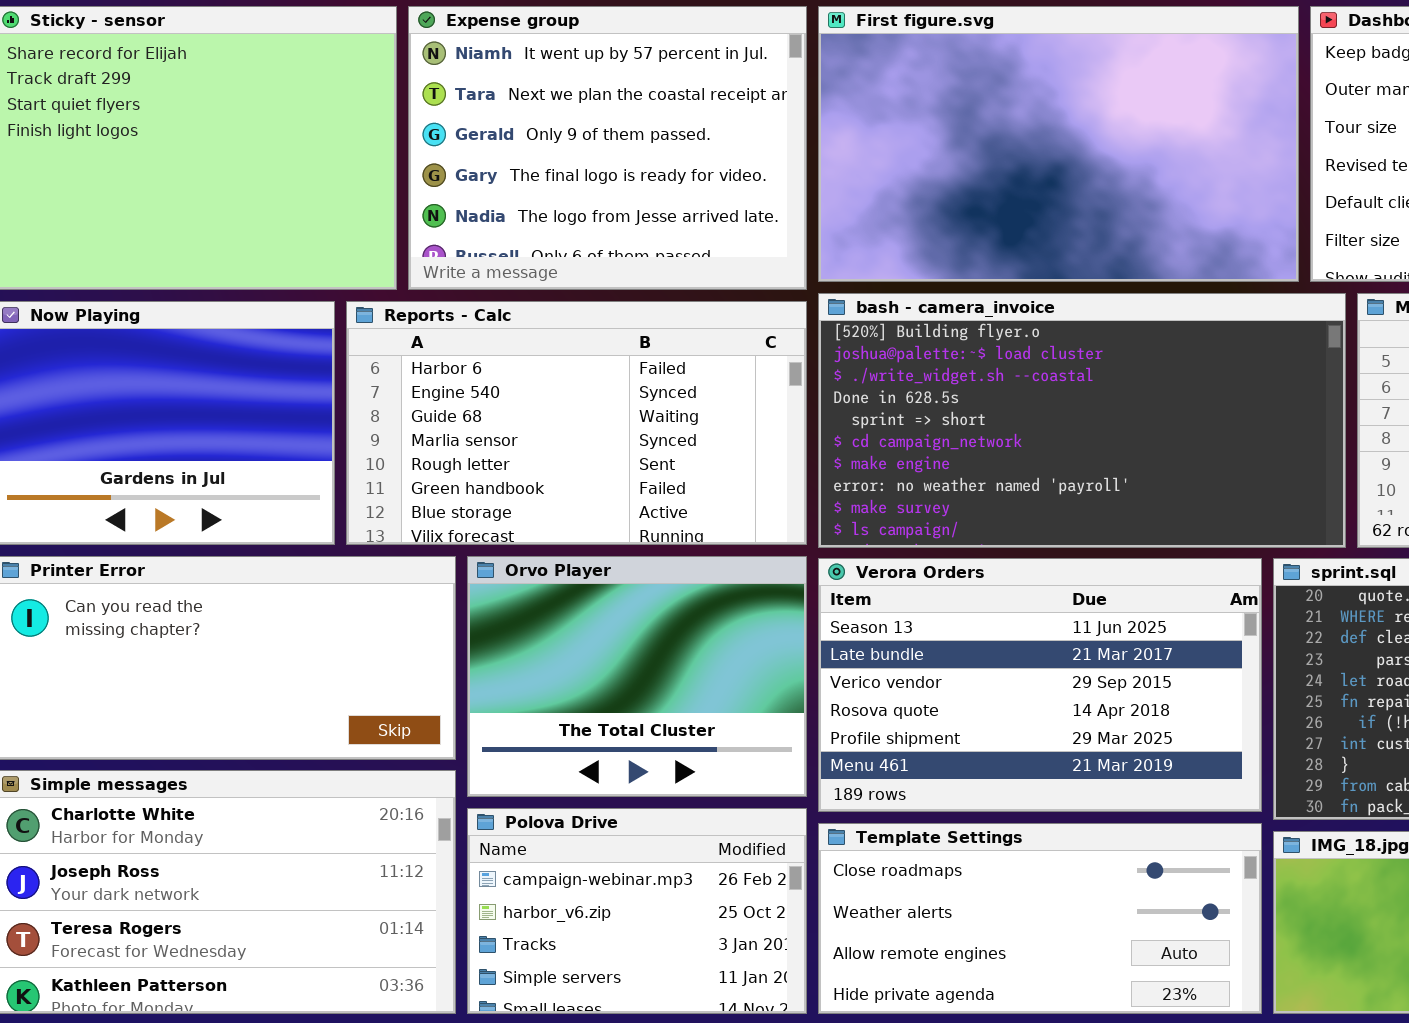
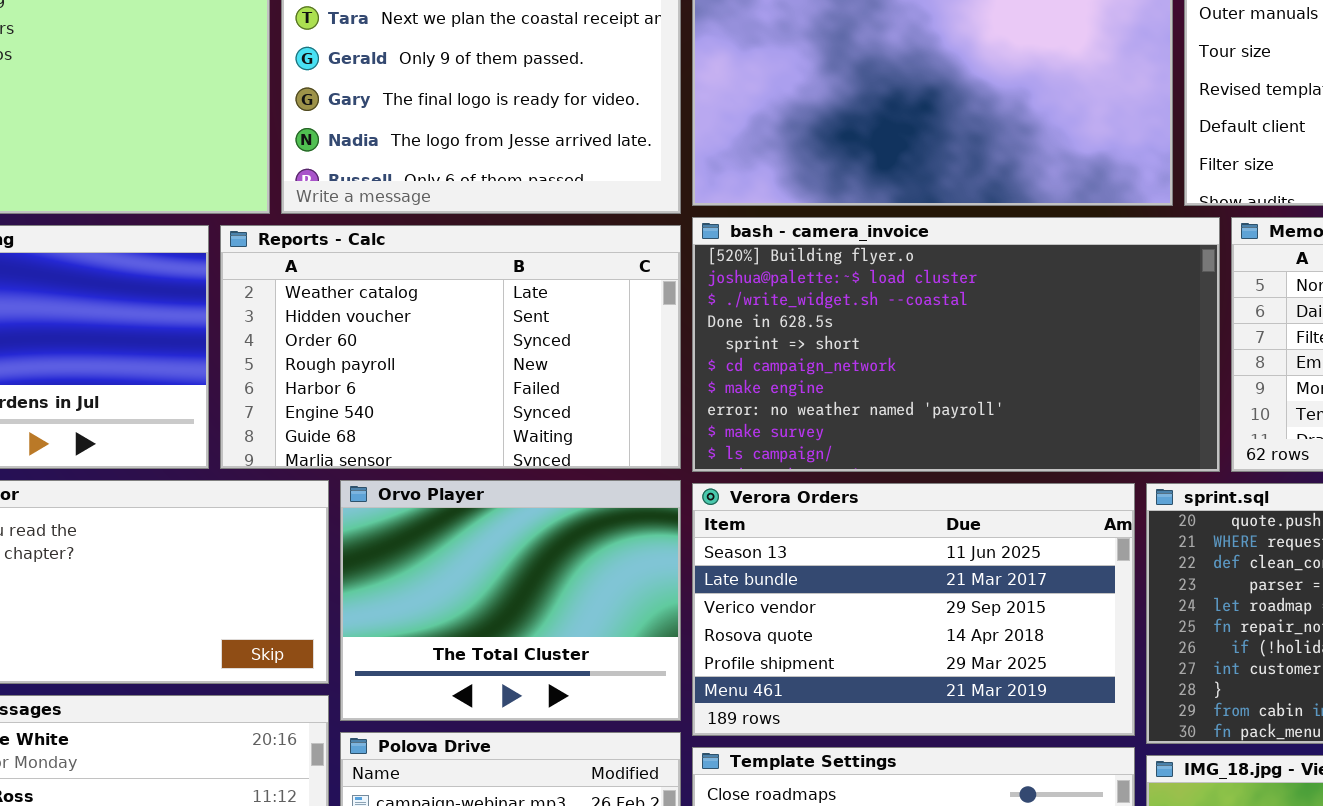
Reports - Calc: [346,301,807,545] -> [220,225,681,469], scrolled up 4 rows

